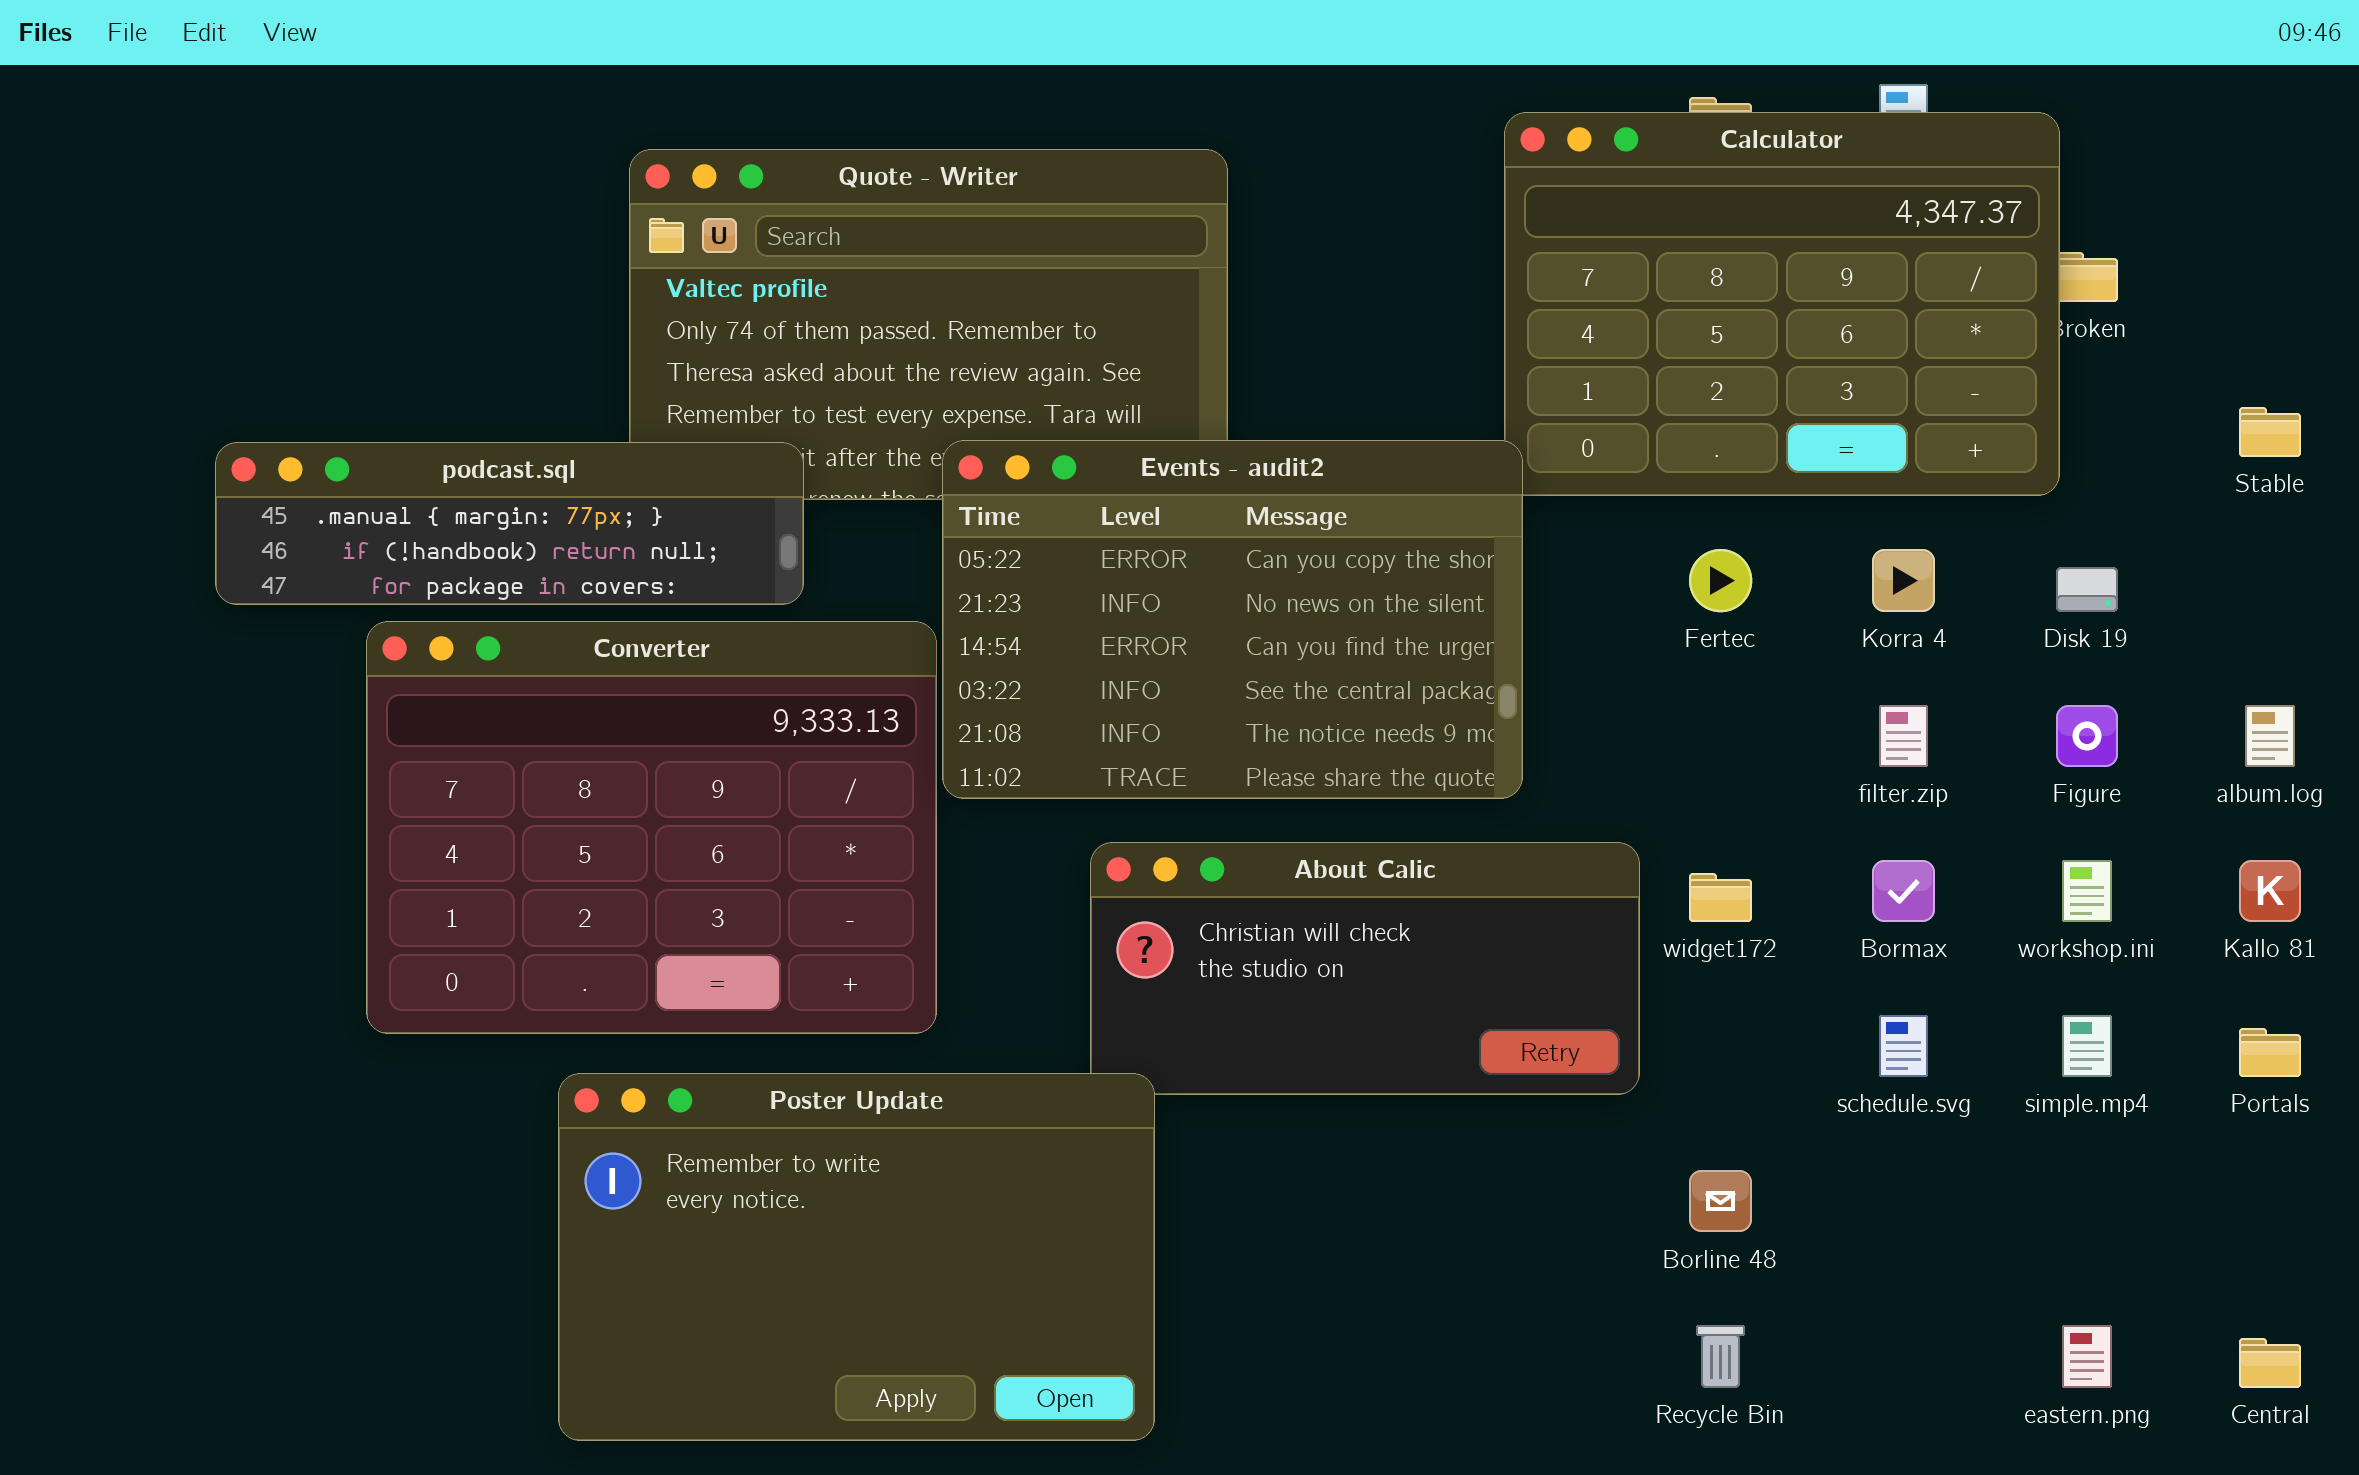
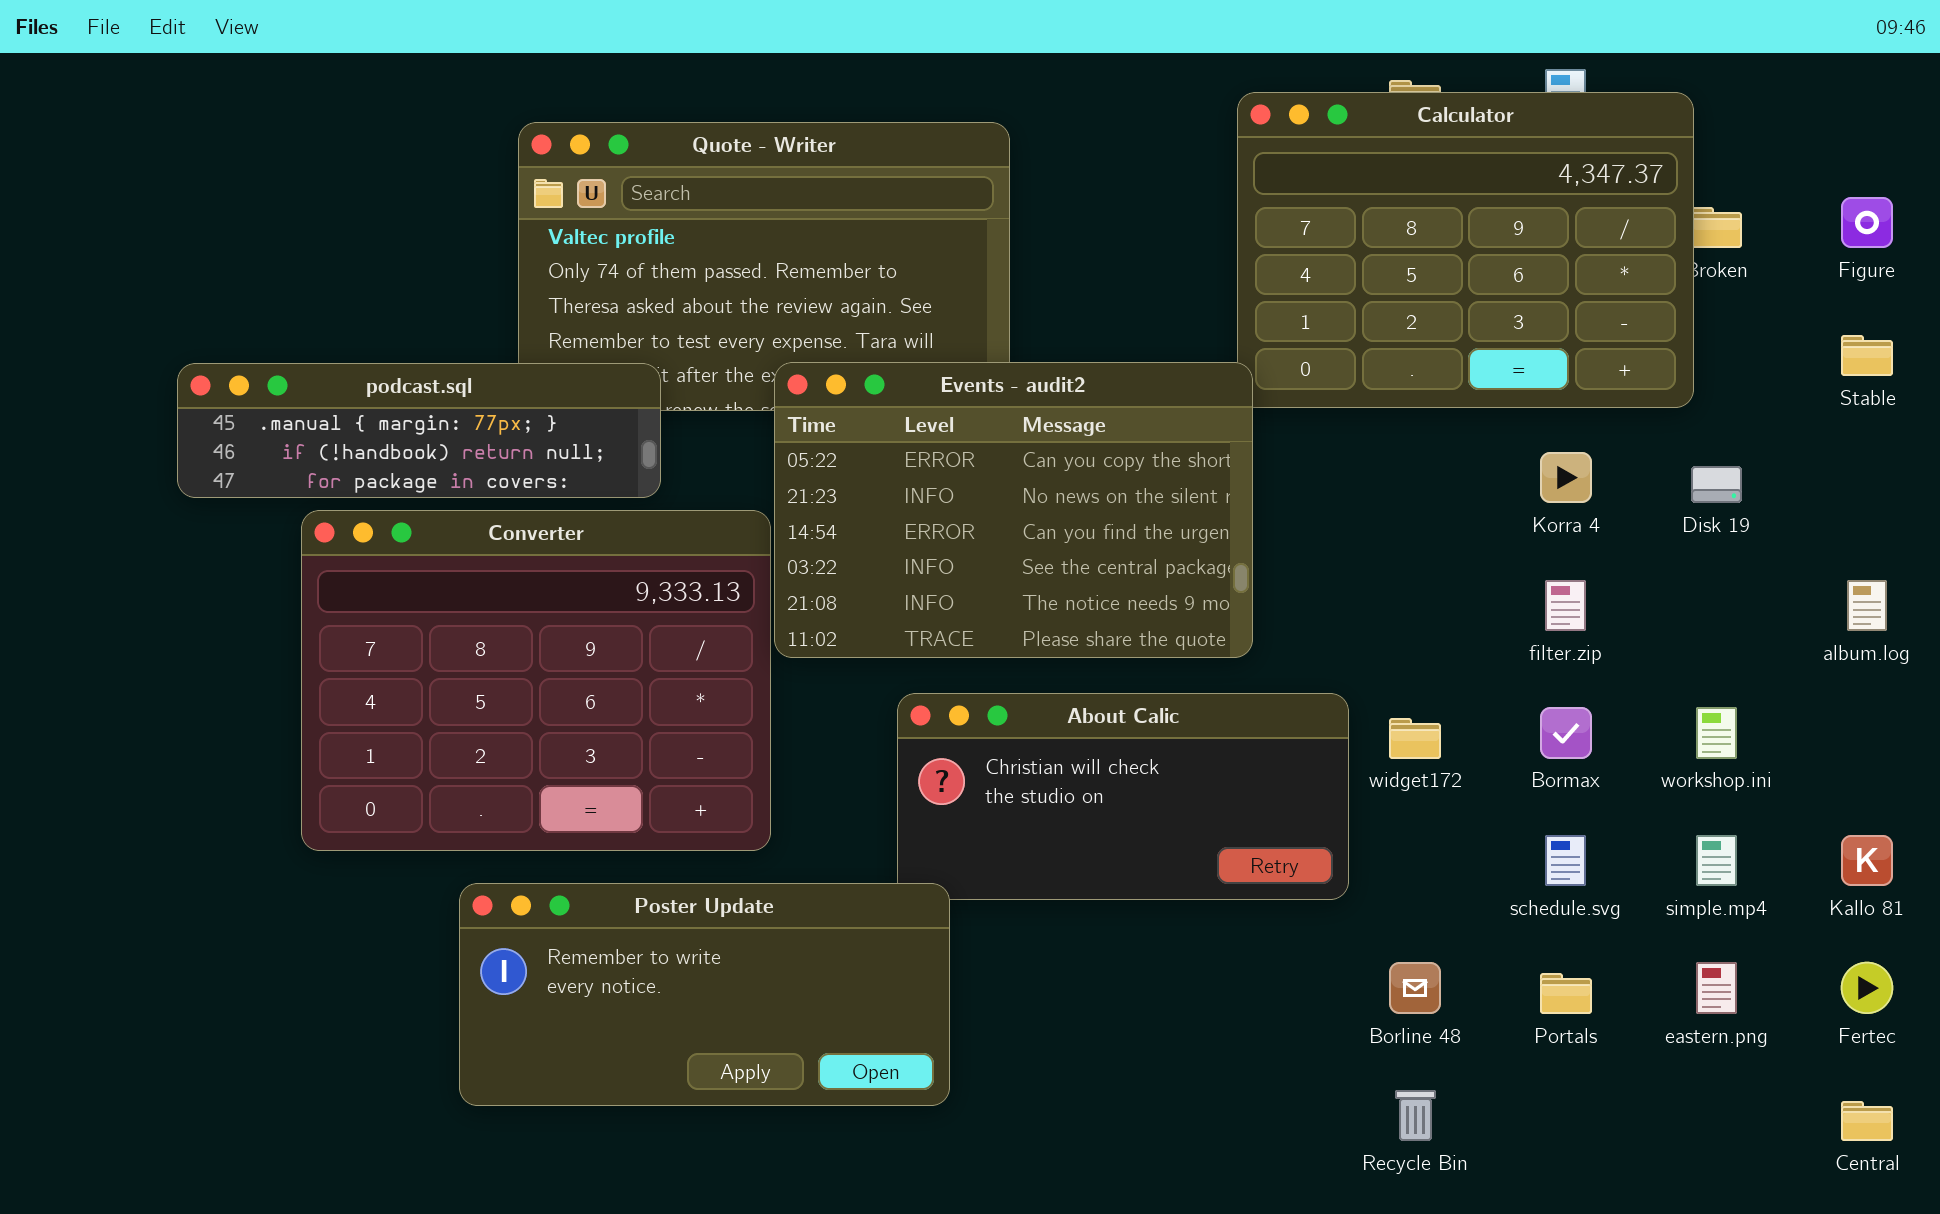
Fertec: [1689,549,1752,612] -> [1841,962,1893,1014], moved
Figure: [2056,705,2118,767] -> [1841,197,1893,248], moved
Kallo 81: [2239,860,2301,922] -> [1841,835,1893,886], moved
Portals: [2239,1028,2301,1077] -> [1540,973,1592,1014], moved
Poster Update: [558,1073,1155,1441] -> [459,883,950,1106], resized
eastern.png: [2062,1325,2112,1388] -> [1696,962,1737,1014], moved

